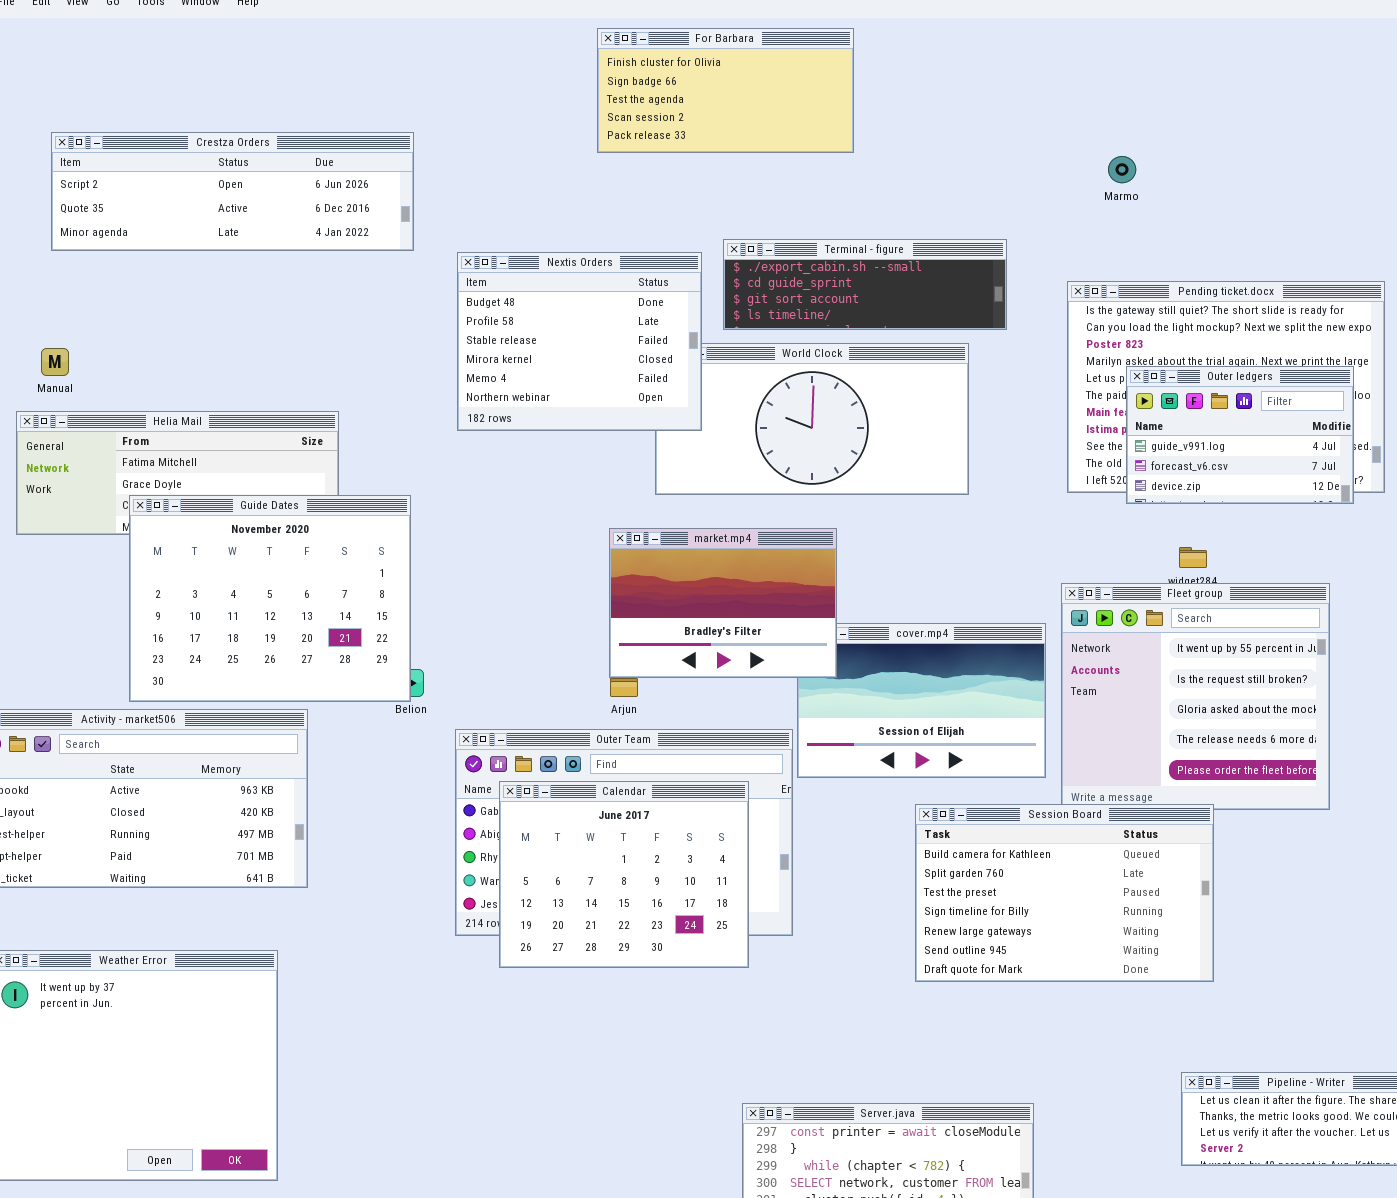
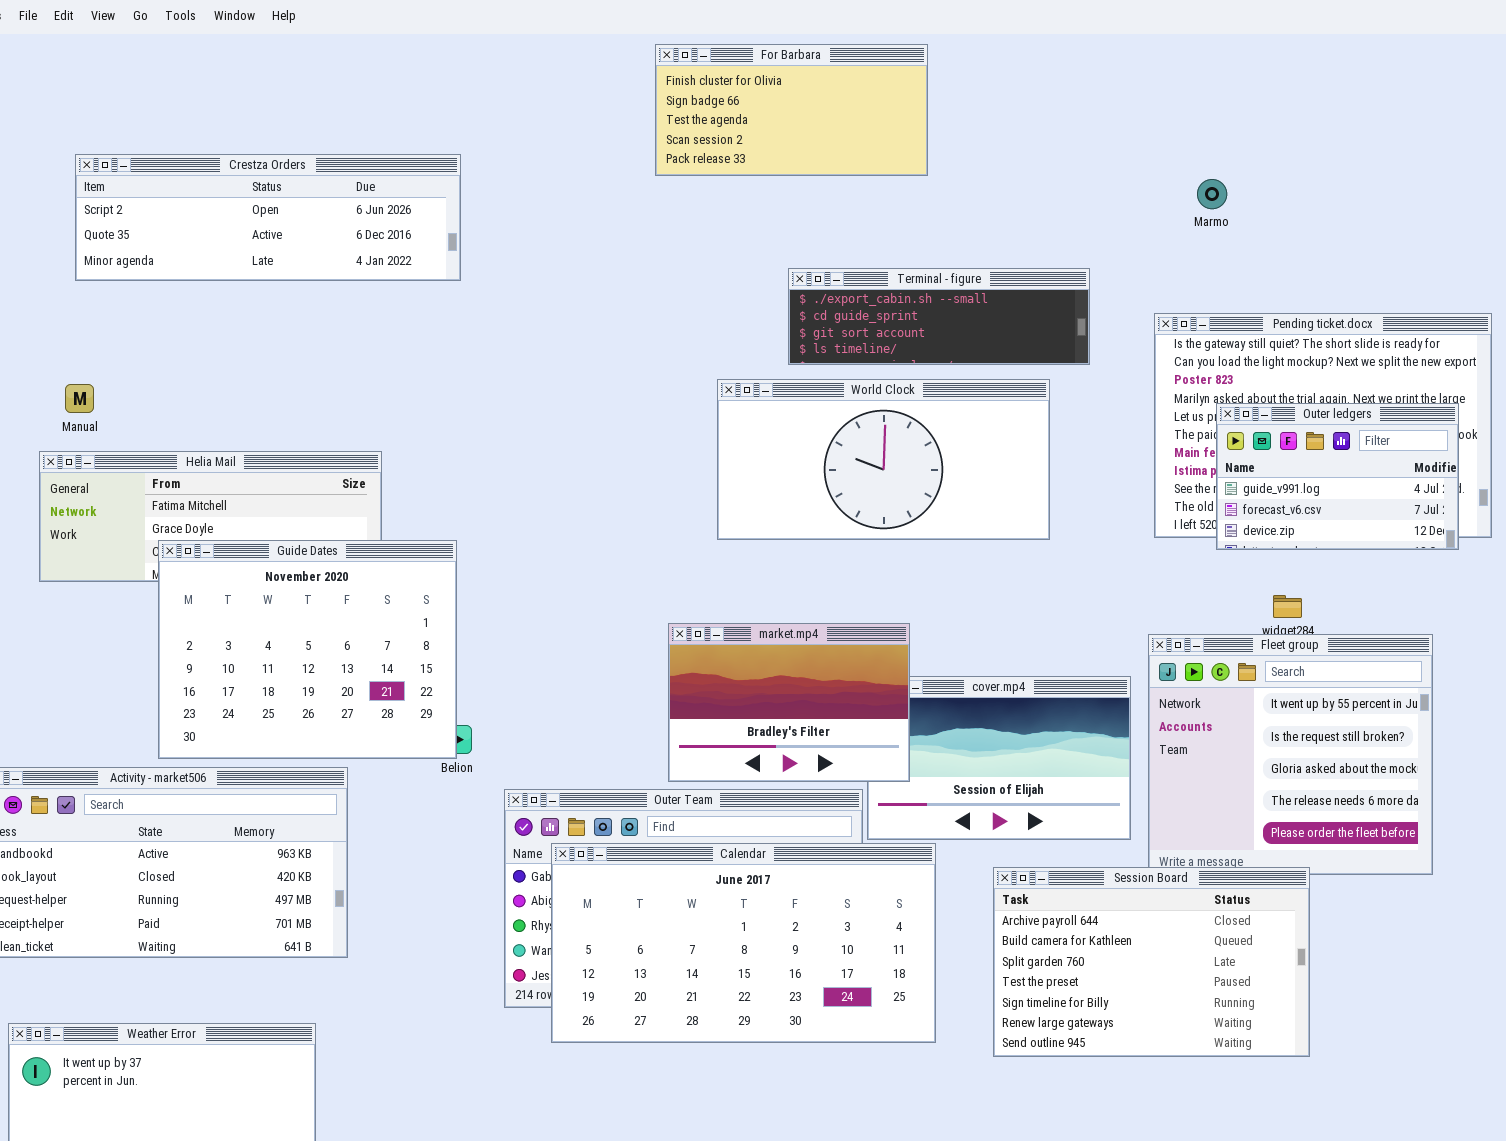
Nextis Orders: [457,252,702,431] -> none, closed
market.mp4: [609,528,837,678] -> [668,623,910,782], moved
Calendar: [499,781,749,968] -> [551,843,936,1043], resized
Session Board: [915,804,1214,982] -> [993,867,1310,1057], scrolled up 1 row

